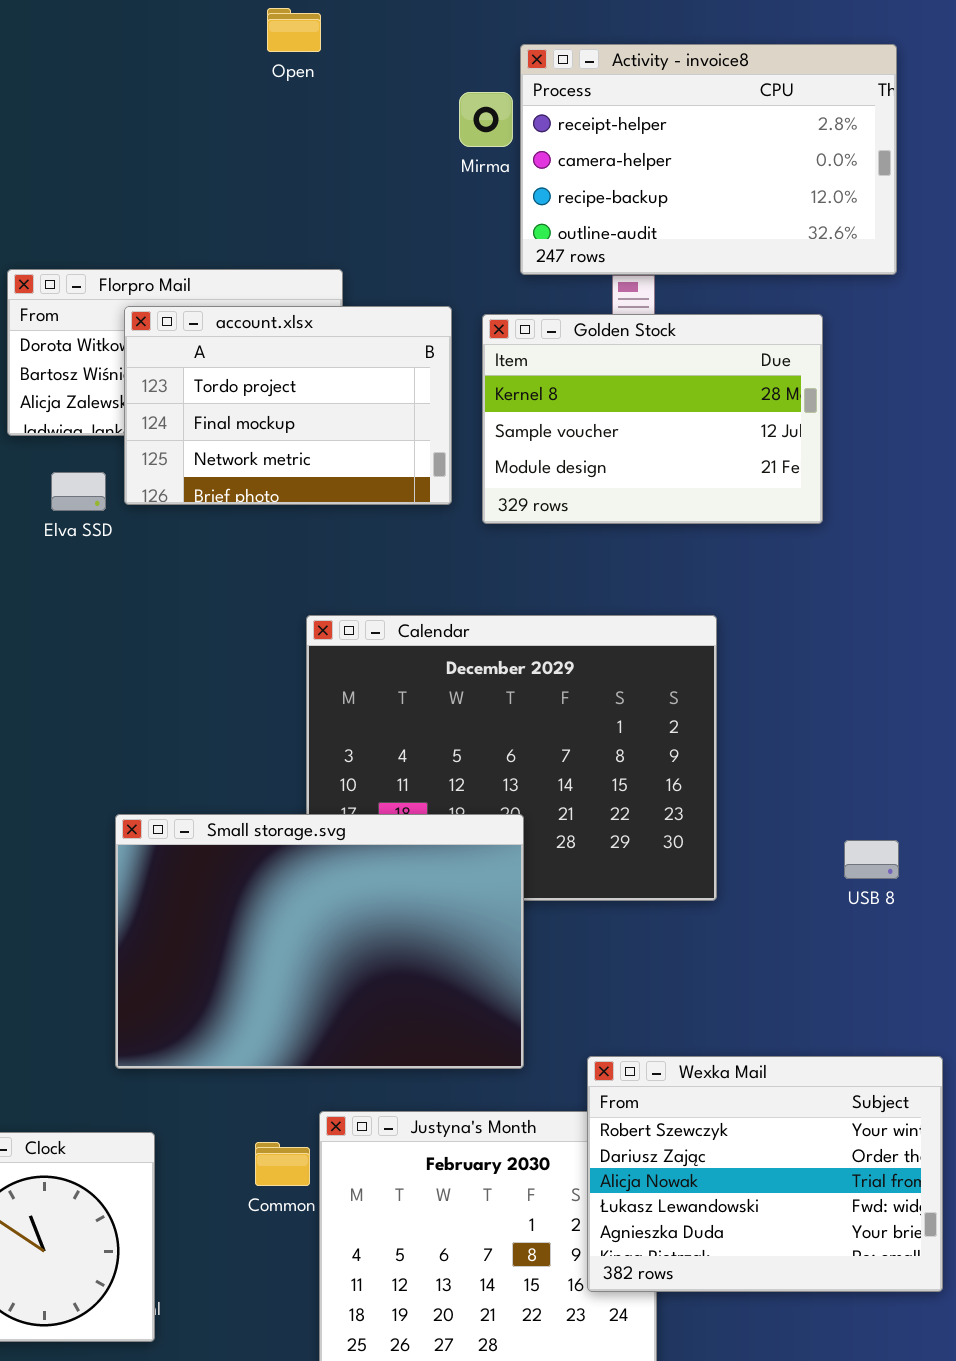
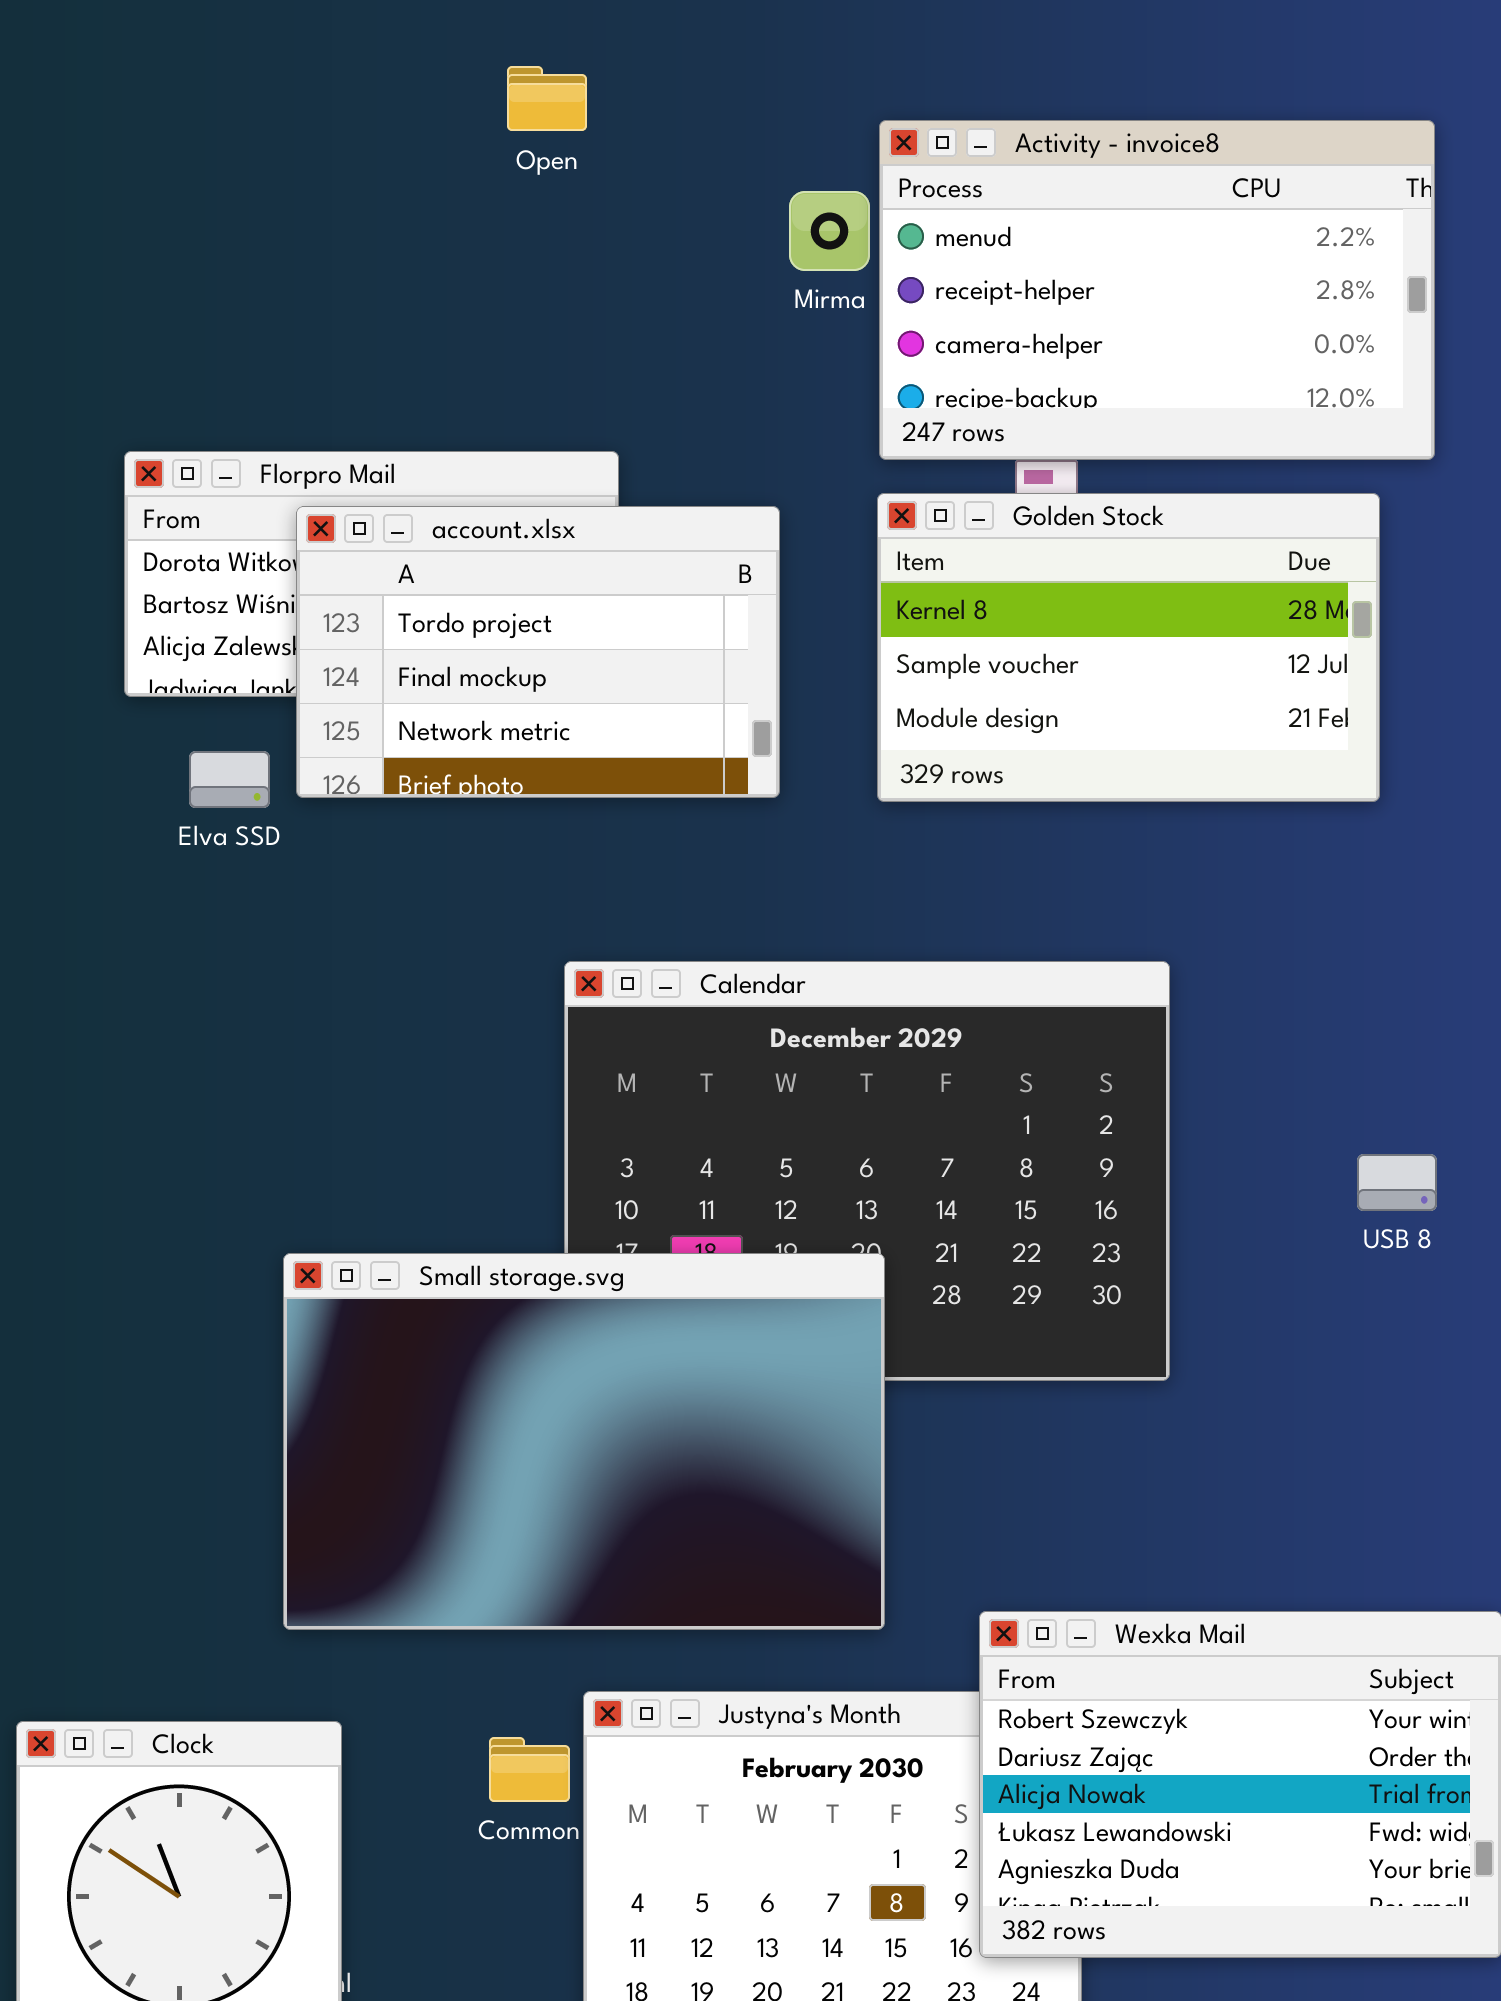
Activity - invoice8: [520,44,897,275] -> [879,120,1435,460], scrolled up 1 row
Golden Stock: [482,314,823,524] -> [877,493,1380,802], moved
USB 8: [844,840,899,879] -> [1357,1154,1437,1211], moved

